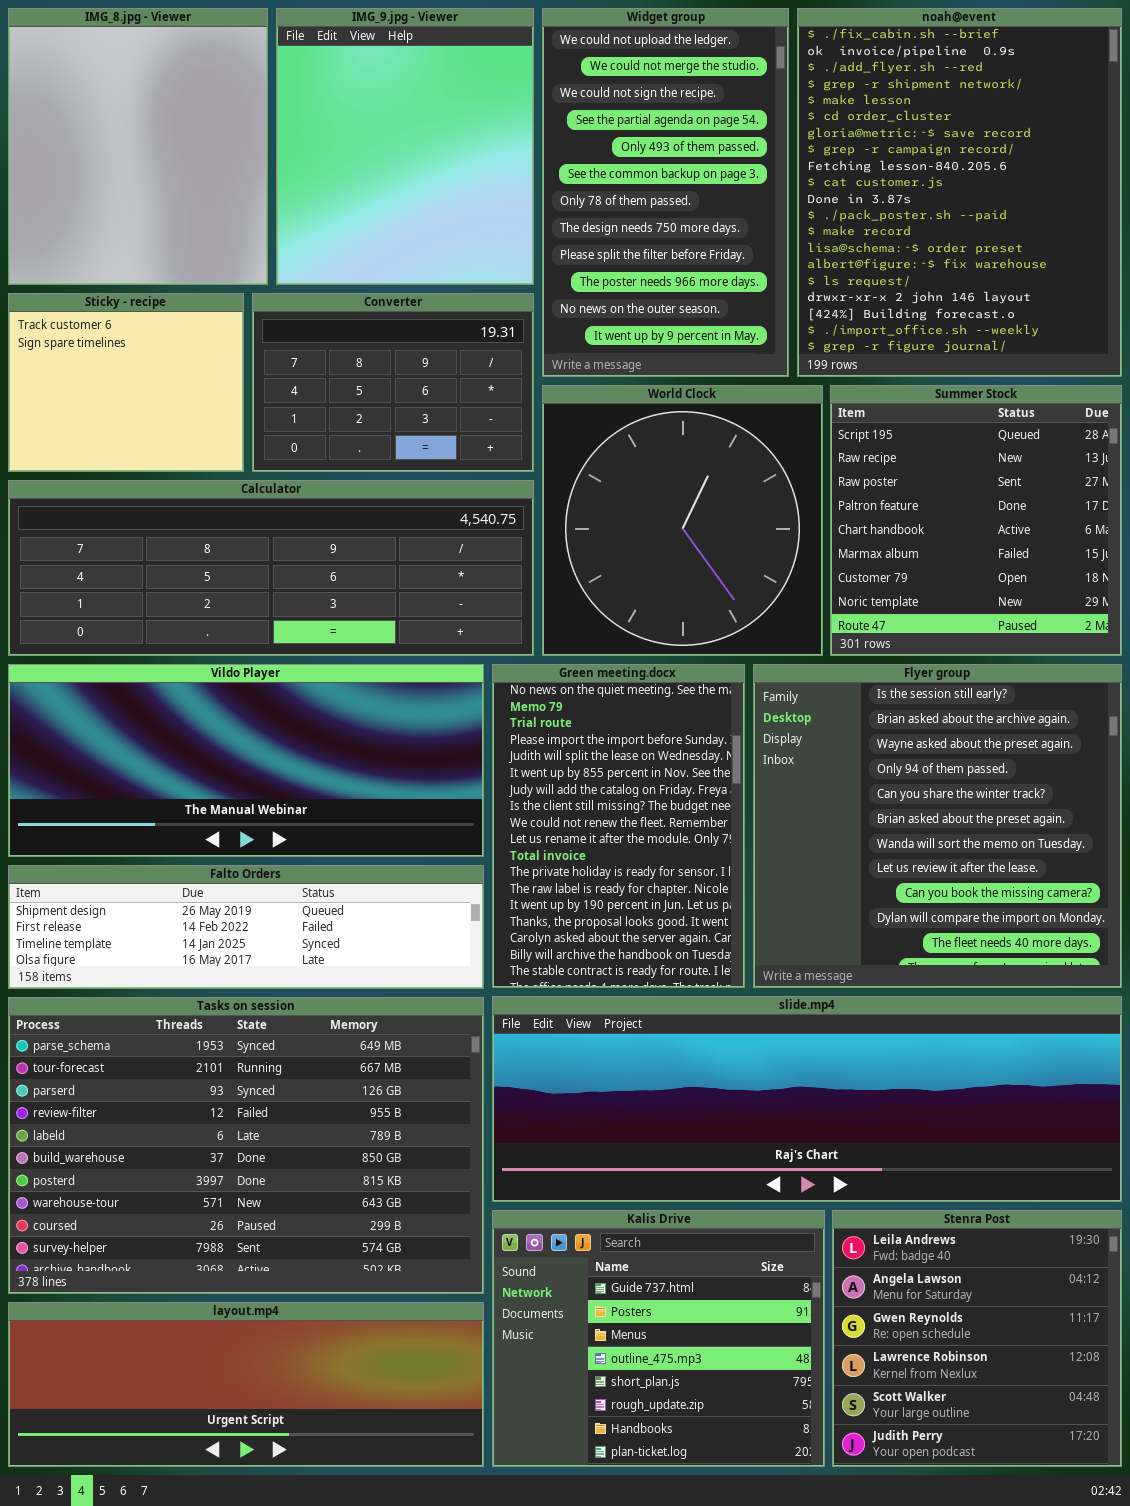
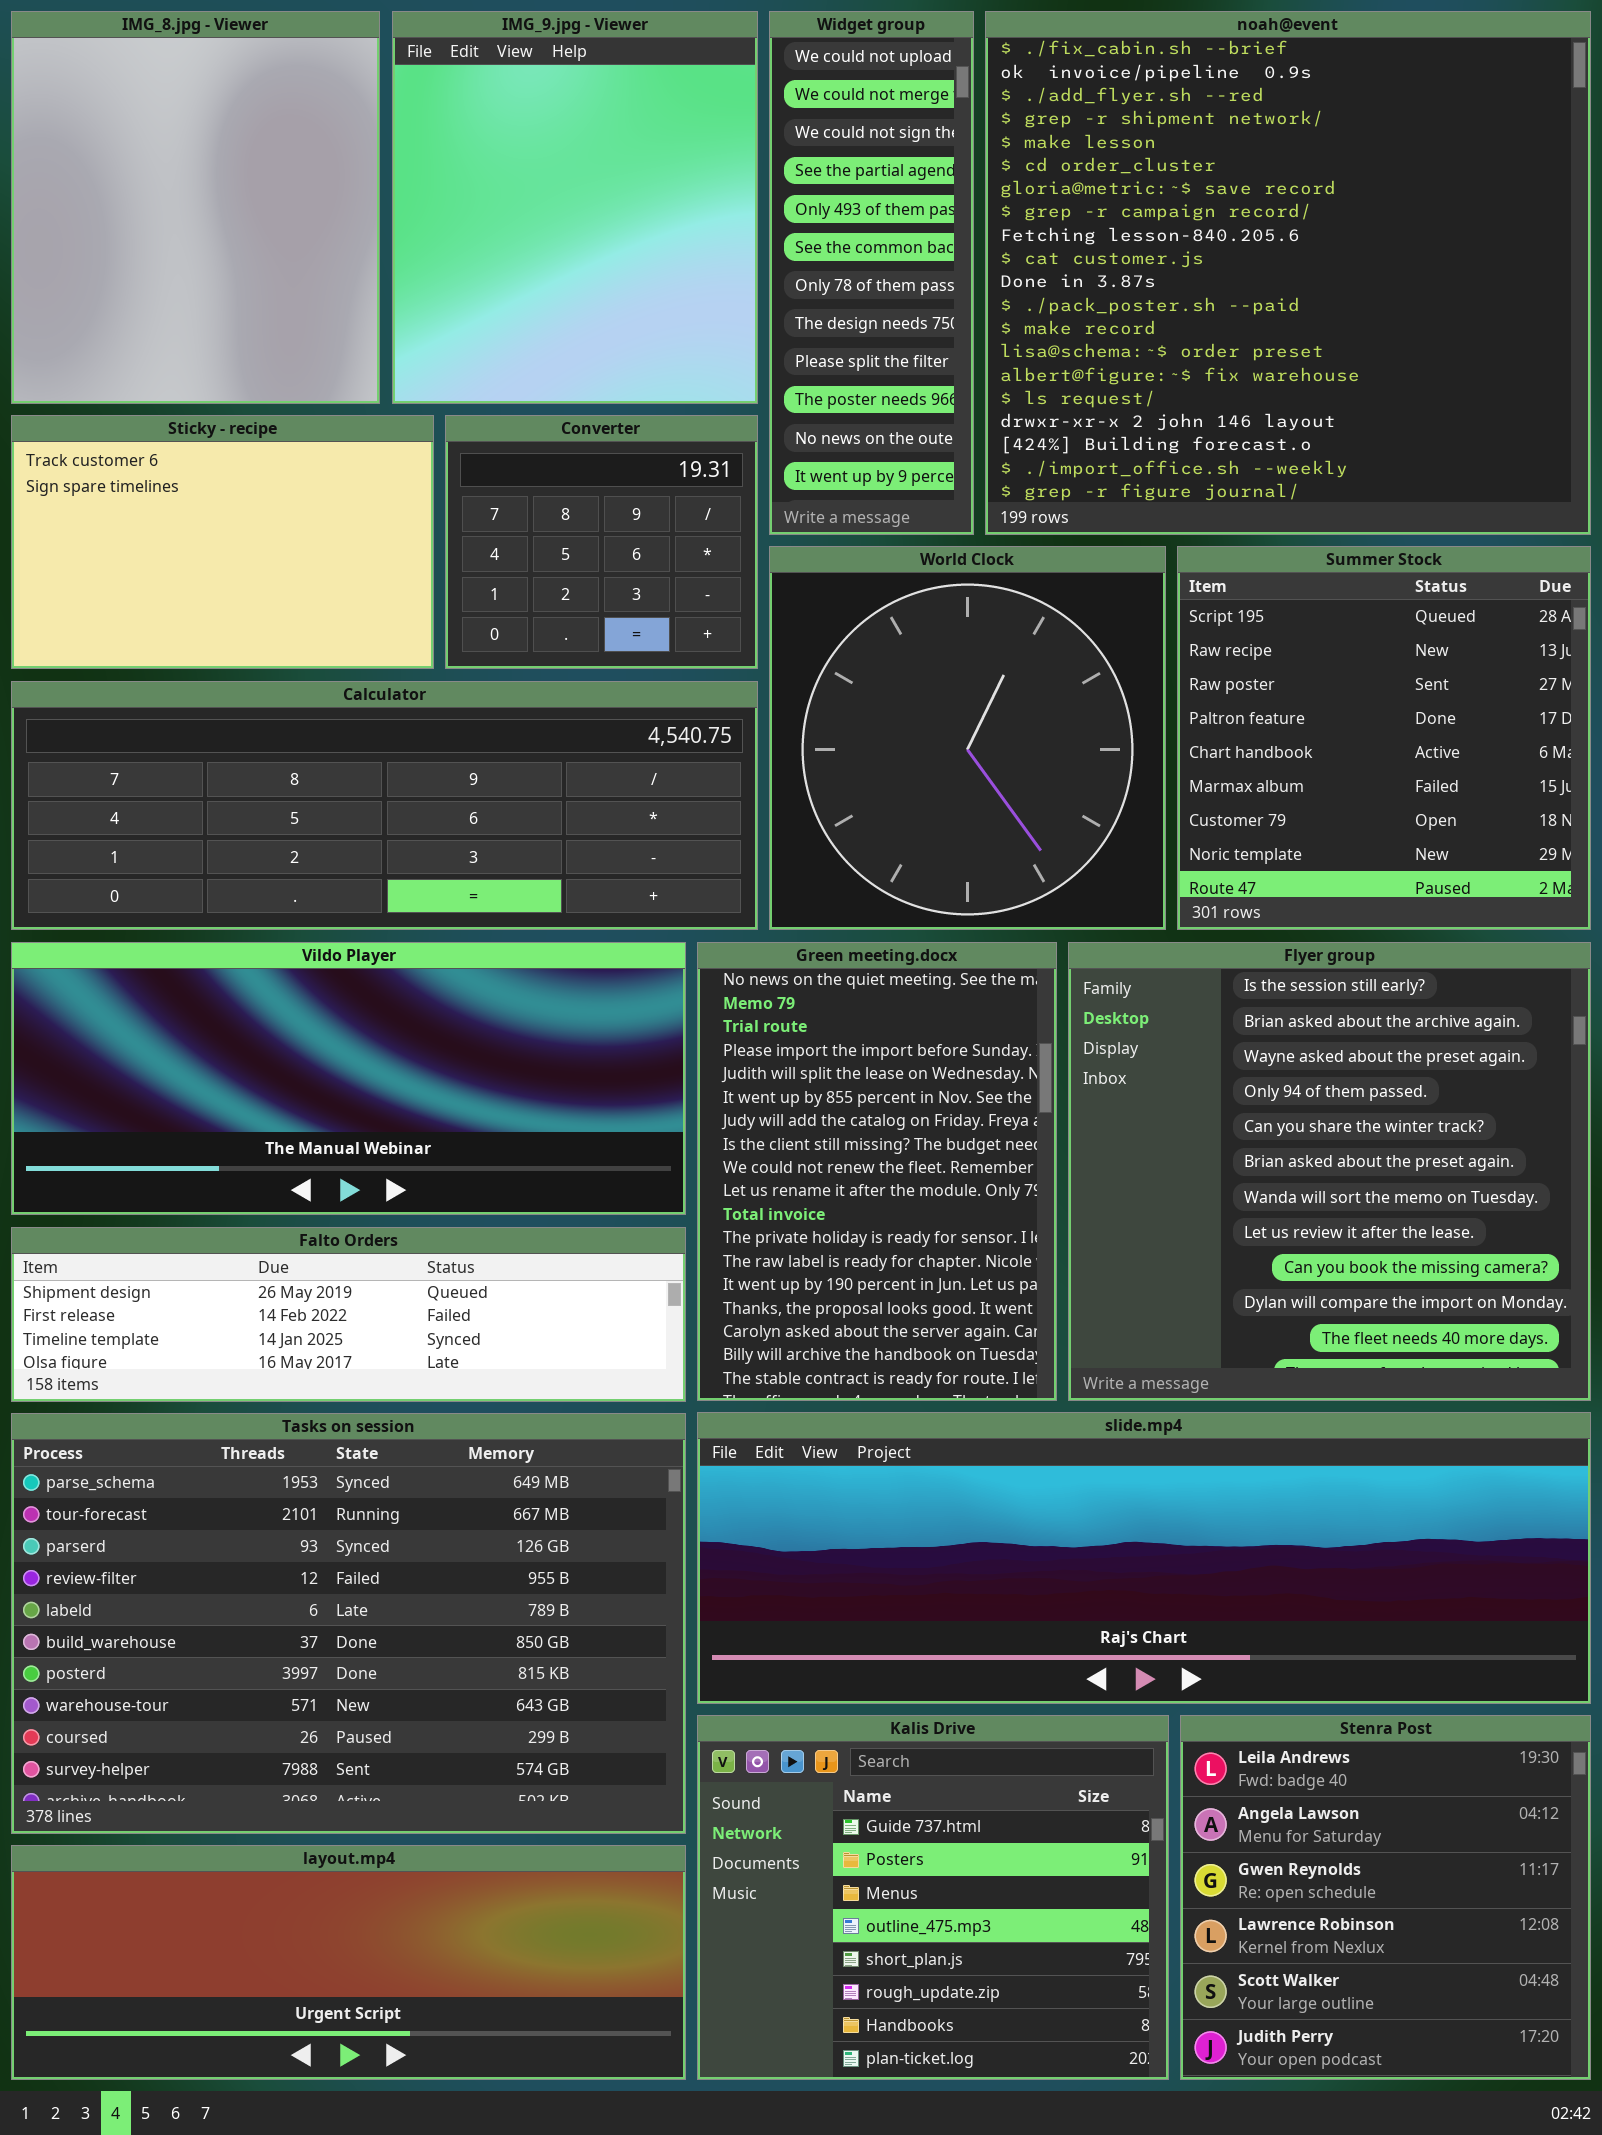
Widget group: [542,8,789,377] -> [769,11,974,535], resized
noah@event: [797,8,1122,377] -> [985,11,1591,535], resized
Sticky - recipe: [8,293,244,472] -> [11,415,434,669], resized
Converter: [252,293,534,472] -> [445,415,758,669], resized

